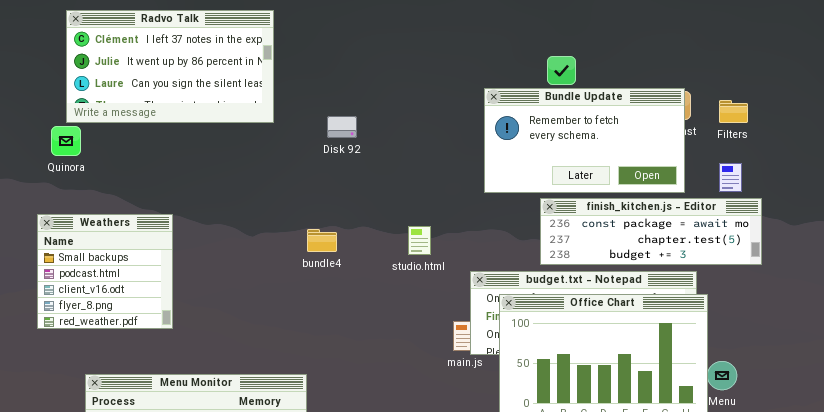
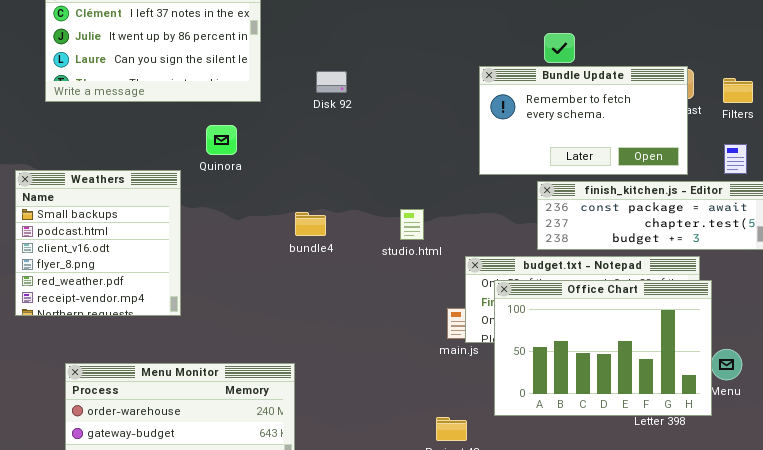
Disk 92: [327,116,357,138] -> [316,71,347,93], moved
Quinora: [51,126,81,156] -> [206,125,237,155], moved
Weathers: [37,214,173,329] -> [15,170,181,316], resized

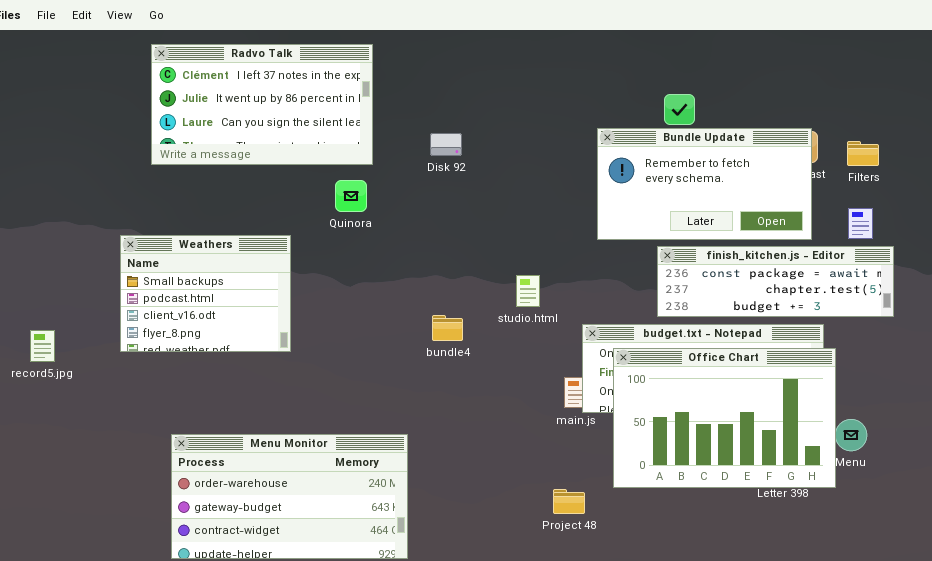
Quinora: [206,125,237,155] -> [335,180,367,212], moved
Weathers: [15,170,181,316] -> [120,235,291,352], resized
bundle4: [295,212,326,236] -> [432,315,463,341], moved

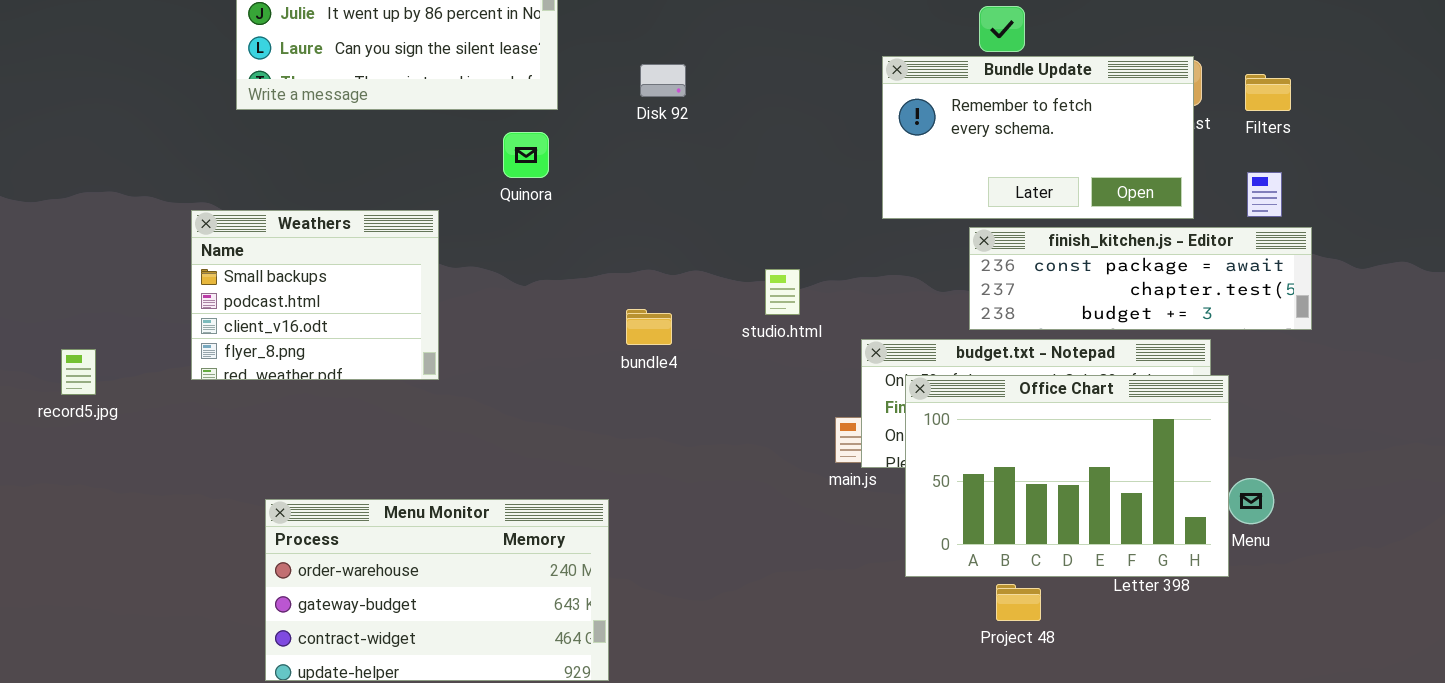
bundle4: [432,315,463,341] -> [626,309,672,345], moved
Project 48: [553,489,585,514] -> [996,584,1041,621], moved

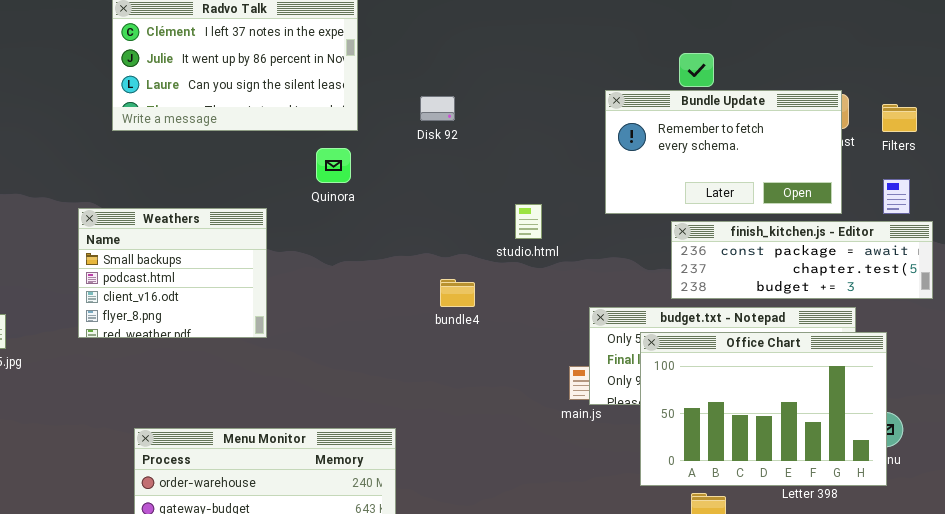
studio.html: [765,269,800,315] -> [515,204,542,239], moved
bundle4: [626,309,672,345] -> [440,279,475,307], moved
Office Chart: [905,375,1229,577] -> [640,332,887,486], moved

